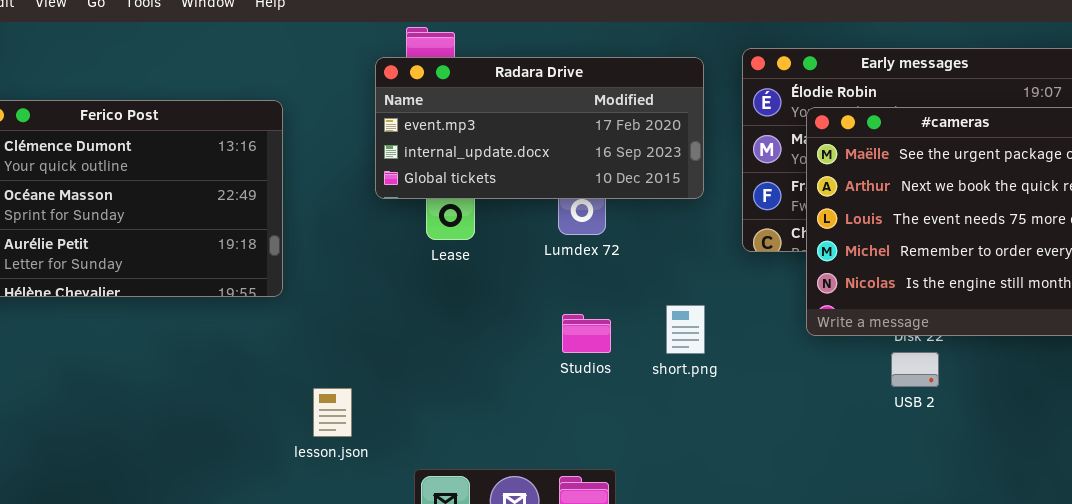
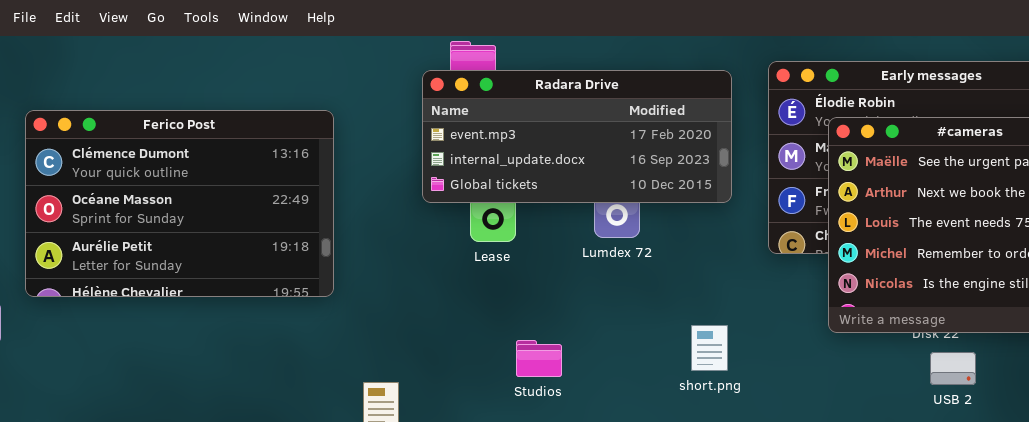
short.png: [666,305,705,354] -> [691,325,728,371], moved
Studios: [562,314,611,353] -> [516,340,562,377], moved
USB 2: [891,352,939,387] -> [930,352,976,385], moved

